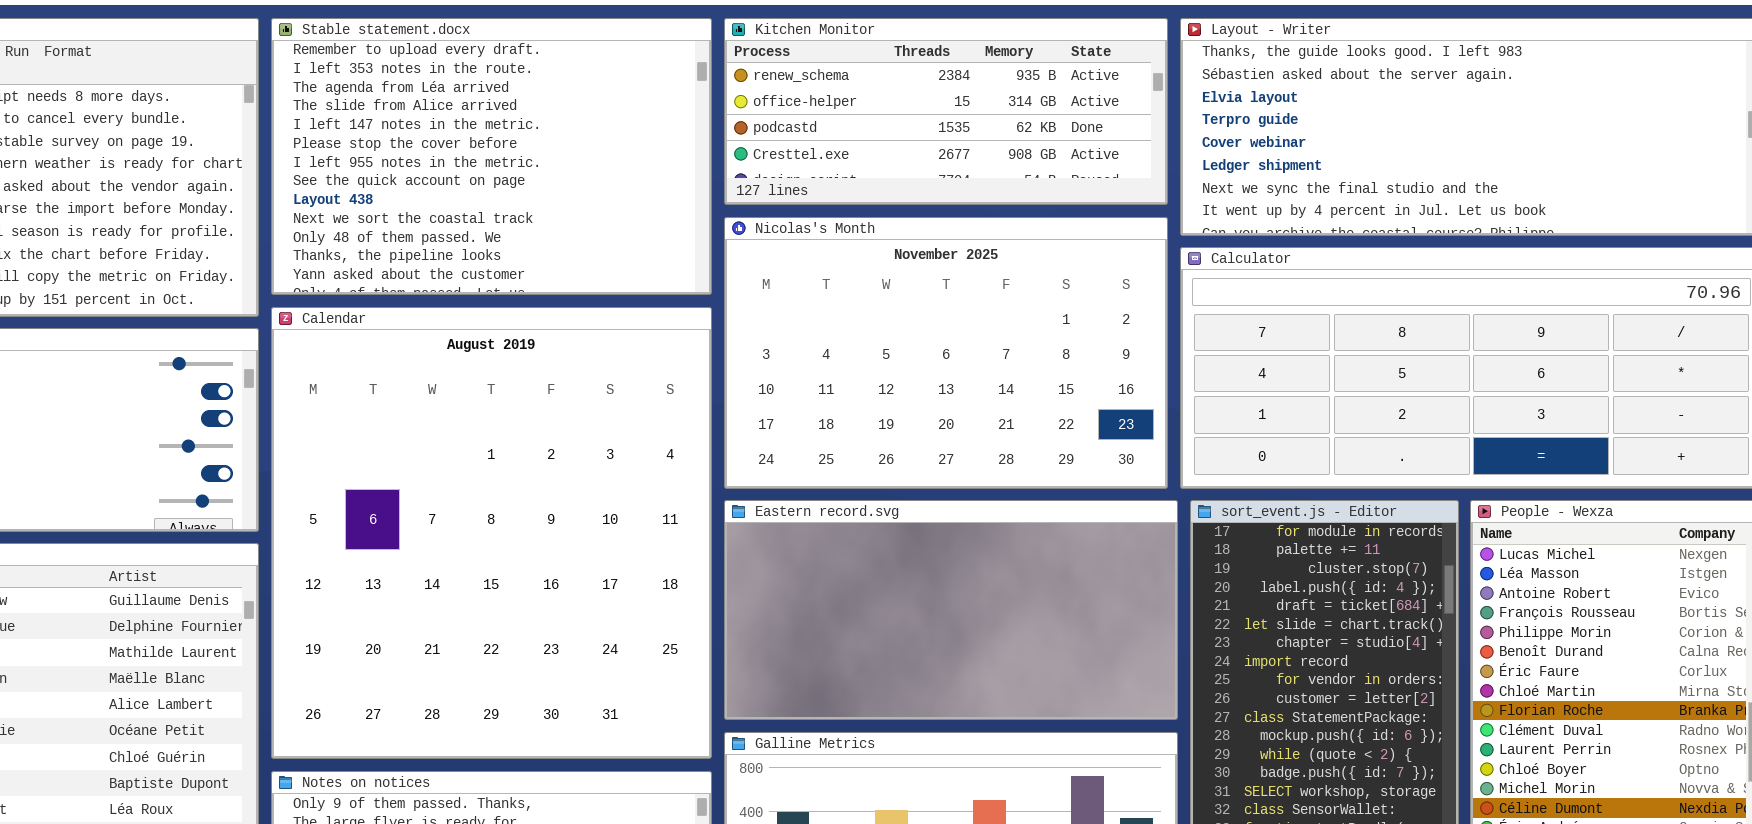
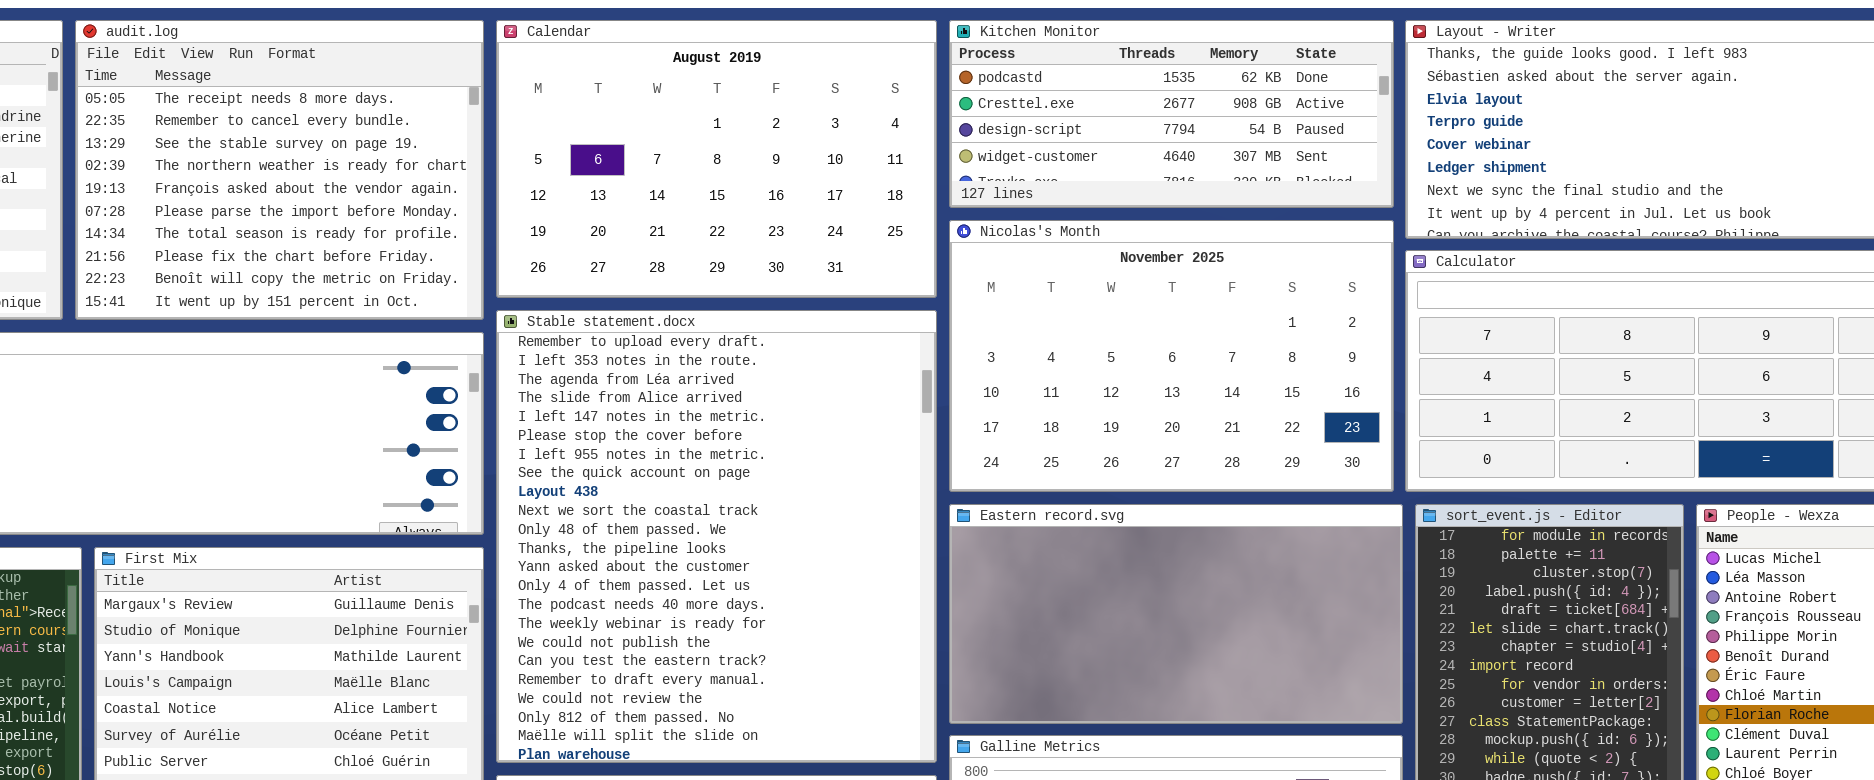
Stable statement.docx: [271,18,712,295] -> [496,310,937,763], moved, resized
Kitchen Monitor: [724,18,1168,205] -> [949,20,1394,208], scrolled down 2 rows
Calendar: [271,307,712,759] -> [496,20,937,298], moved, resized

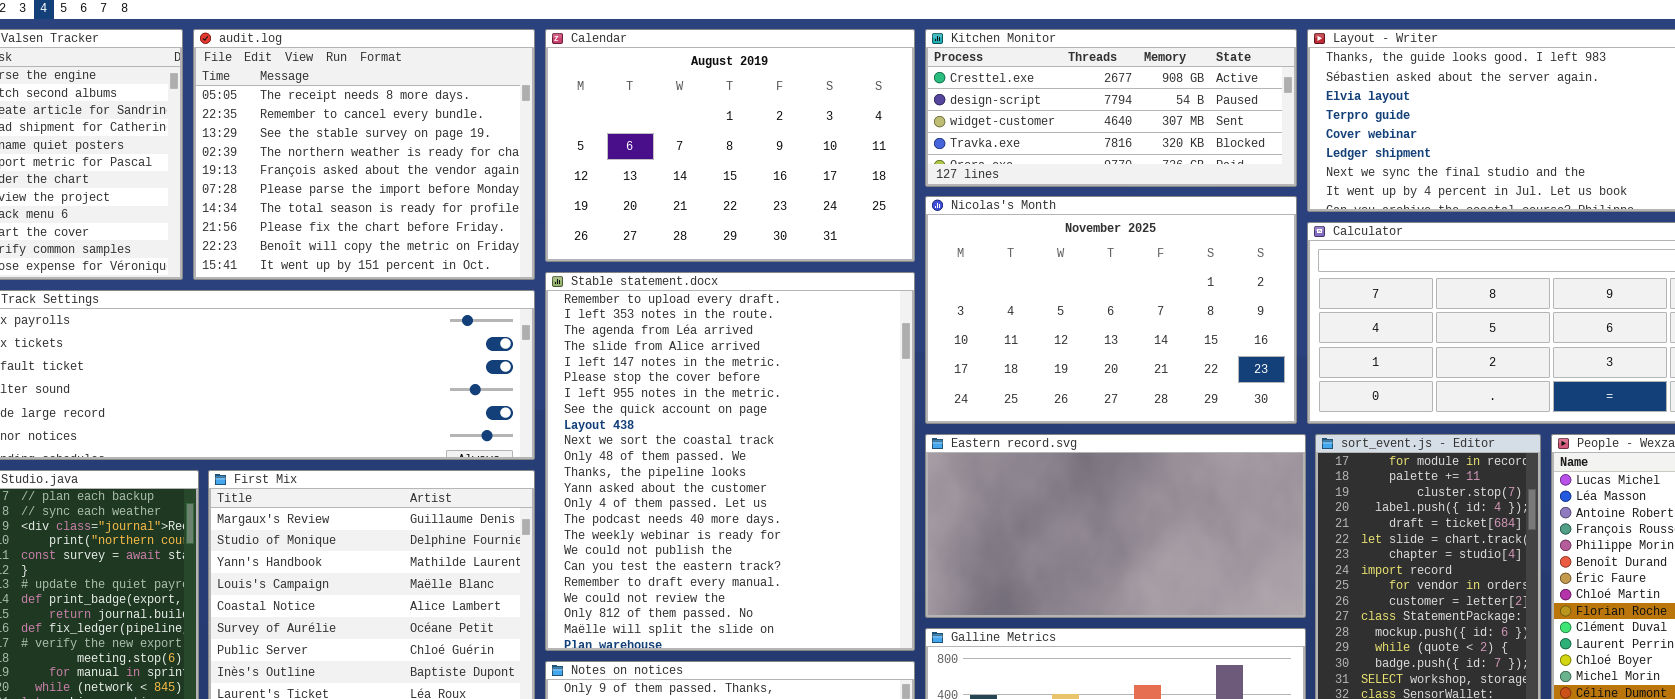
Kitchen Monitor: [949,20,1394,208] -> [925,29,1297,187], scrolled down 1 row

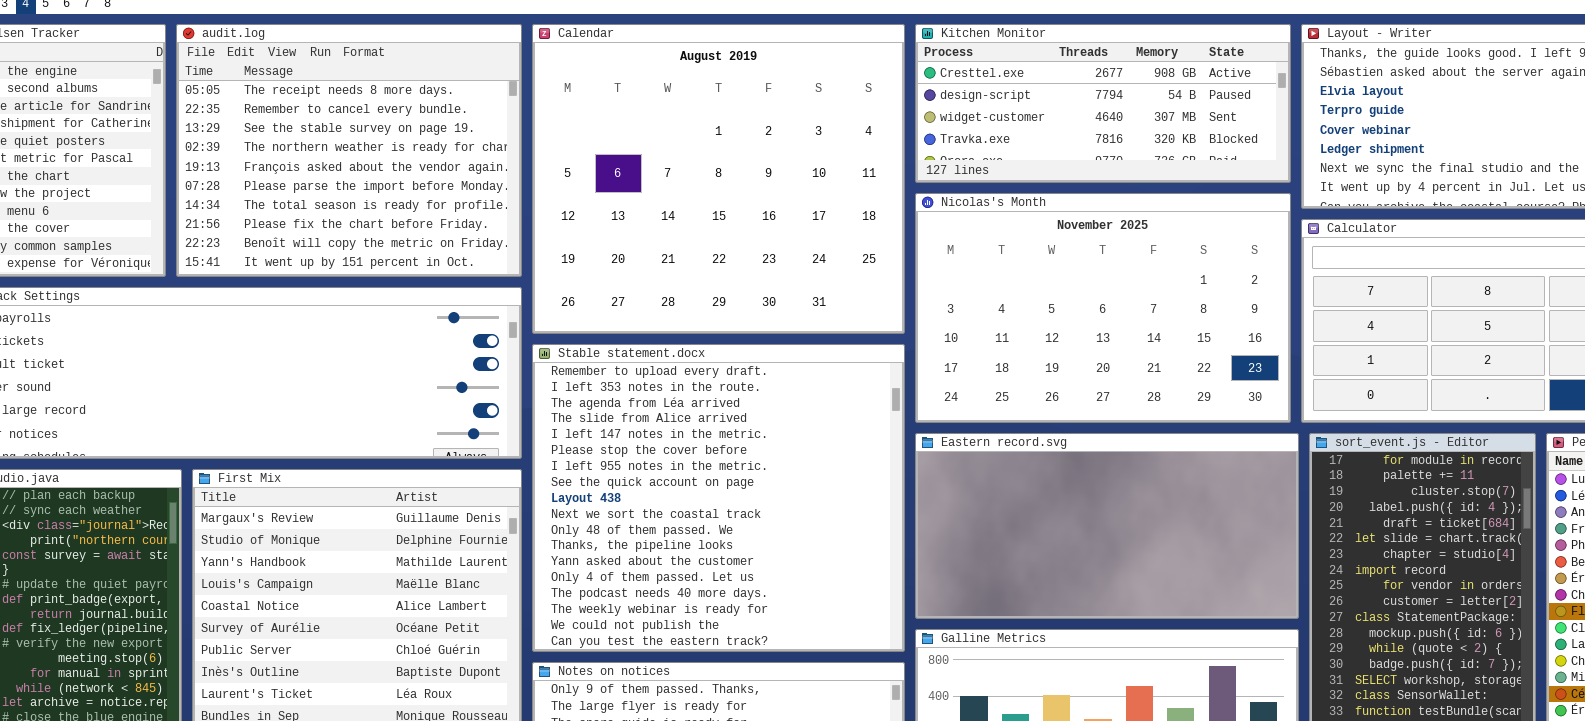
Calendar: [545,29,915,262] -> [532,24,905,334], resized
Stable statement.docx: [545,272,915,651] -> [532,344,905,652], resized

